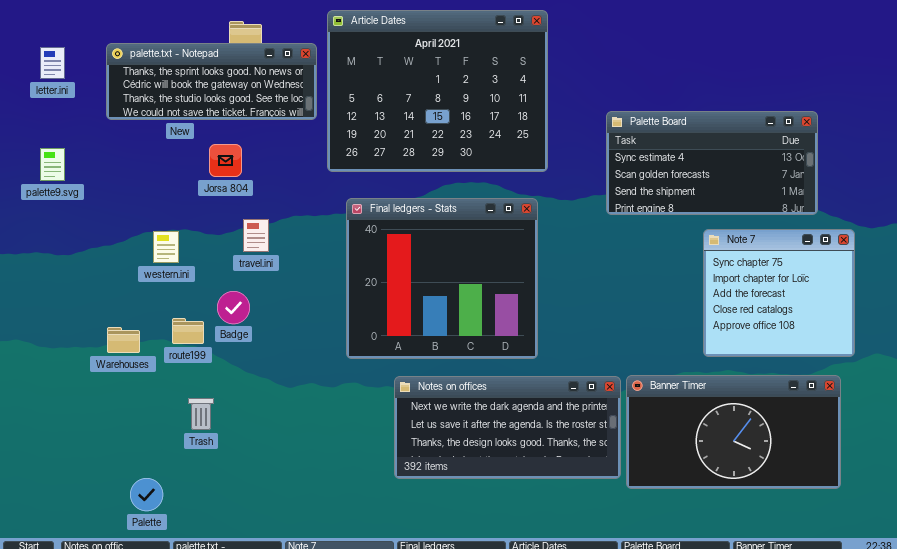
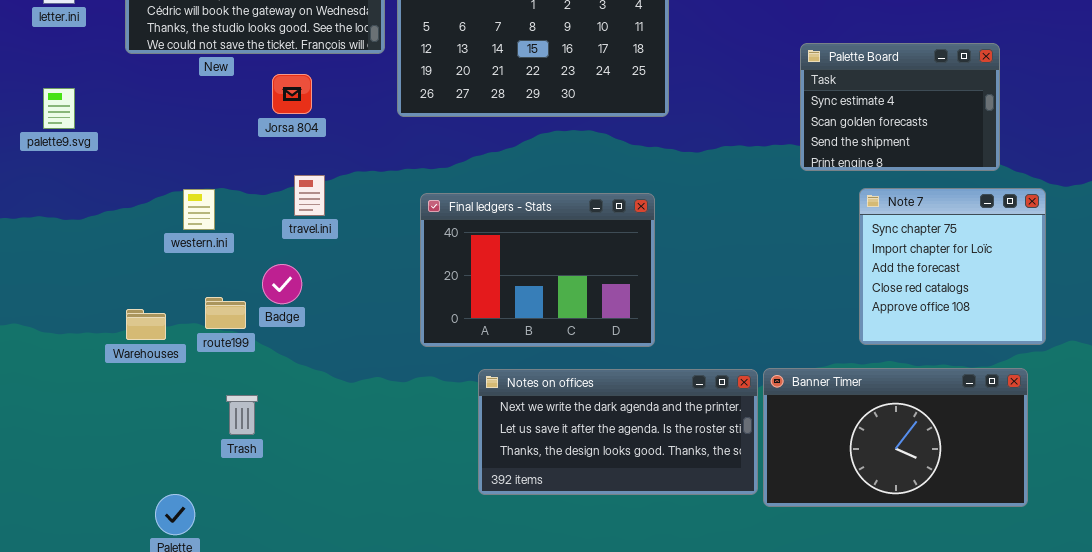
Palette Board: [606,111,818,215] -> [800,43,1000,171], resized
Jorsa 804: [209,144,242,177] -> [272,74,312,114], moved
Final ledgers - Stats: [346,198,538,359] -> [420,193,655,347], resized

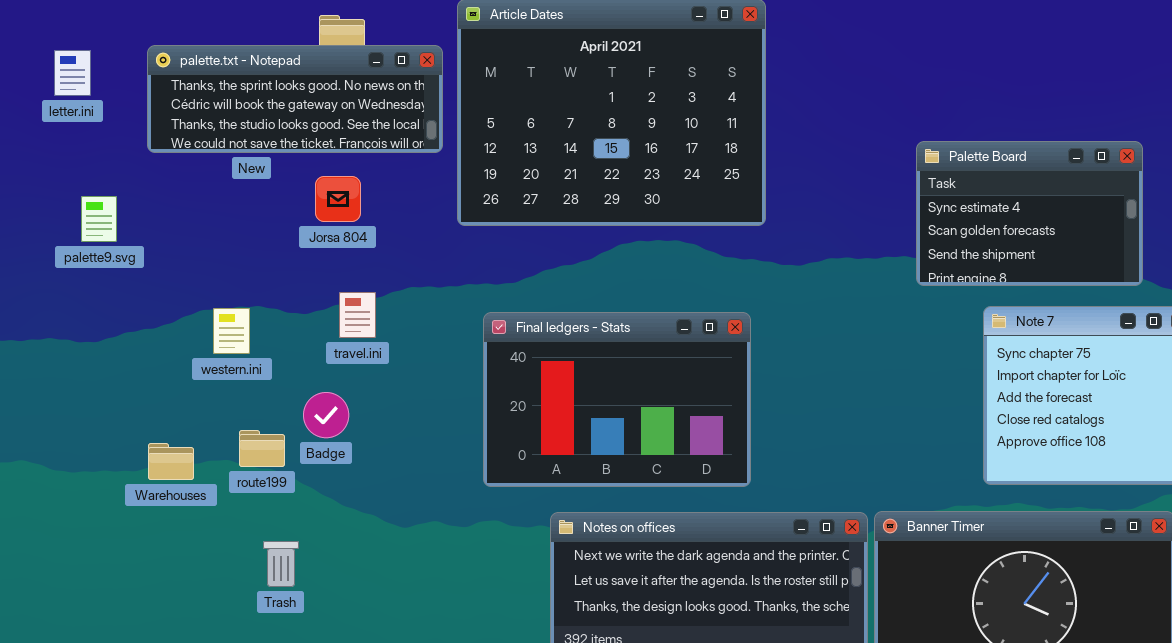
palette9.svg: [43,88,75,129] -> [81,196,117,242], moved

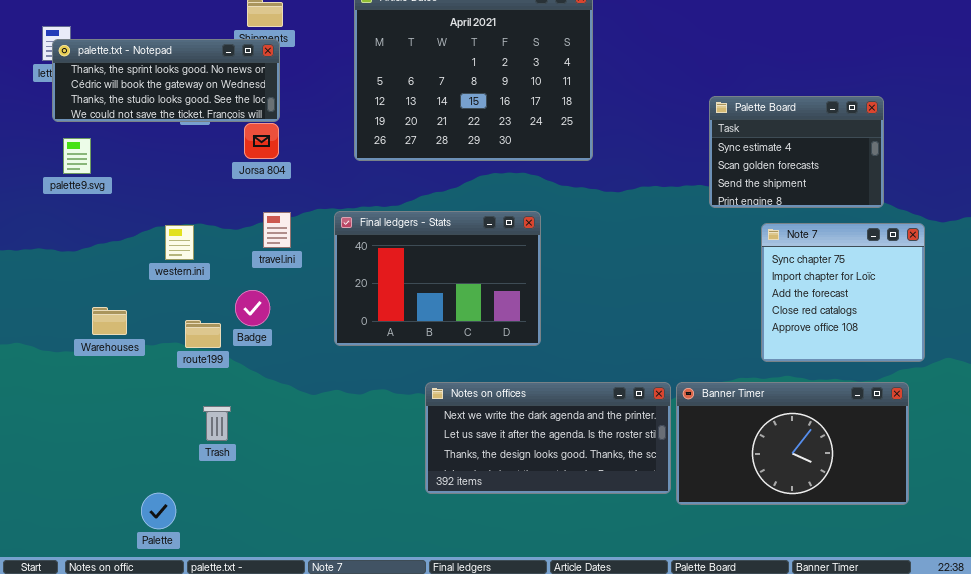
palette.txt - Notepad: [147,45,443,153] -> [52,39,280,122], moved
Final ledgers - Stats: [483,312,751,487] -> [334,211,541,346], moved
Warehouses: [148,443,194,480] -> [92,307,127,335], moved

